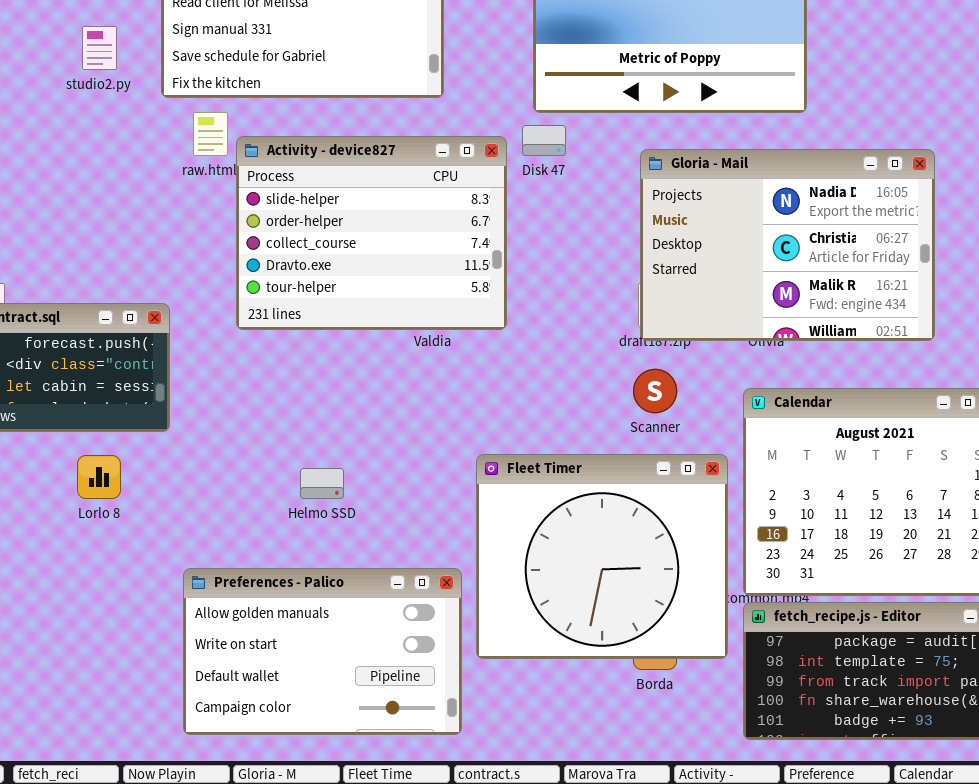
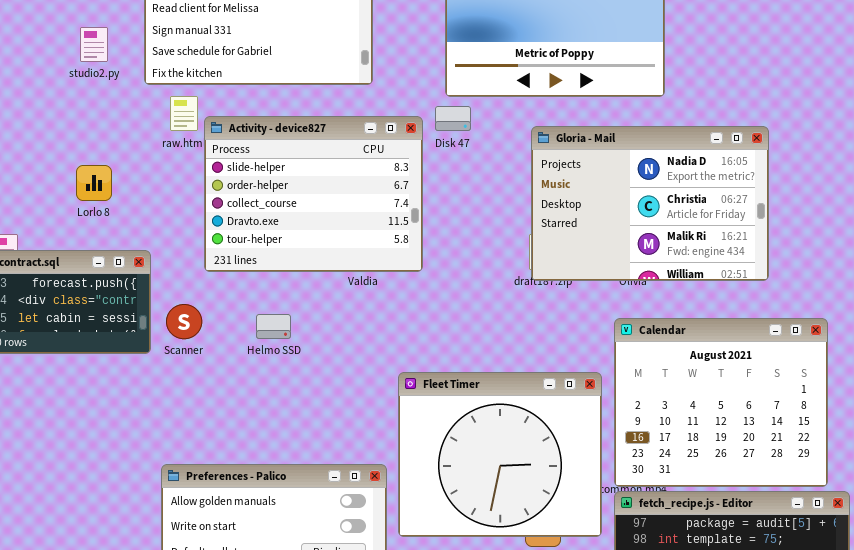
Scanner: [633,369,677,413] -> [166,304,202,339], moved
Lorlo 8: [77,455,121,499] -> [76,165,112,201], moved
Helmo SSD: [300,468,344,499] -> [256,314,291,339], moved

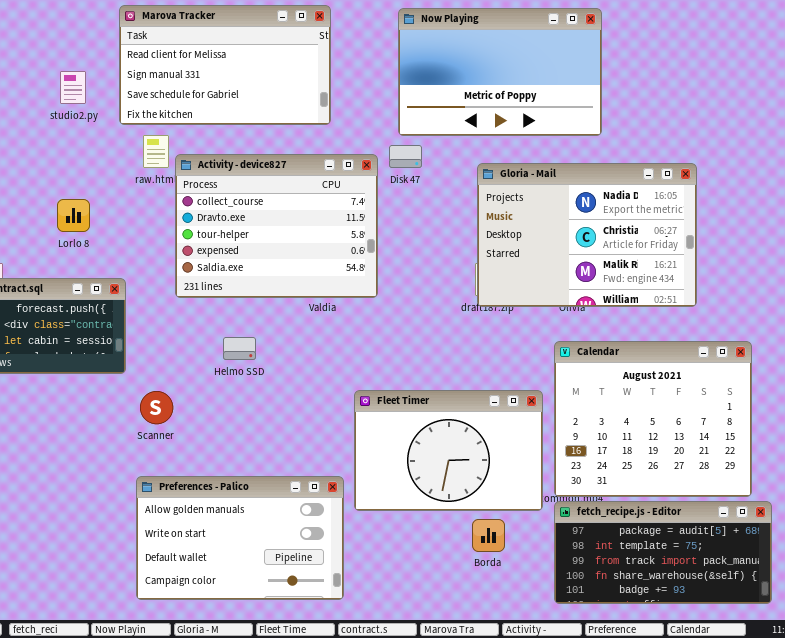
Activity - device827: [204,116,423,272] -> [175,154,378,298], scrolled down 2 rows
Scanner: [166,304,202,339] -> [140,391,173,424], moved
Fleet Timer: [398,372,602,537] -> [354,390,543,511], resized

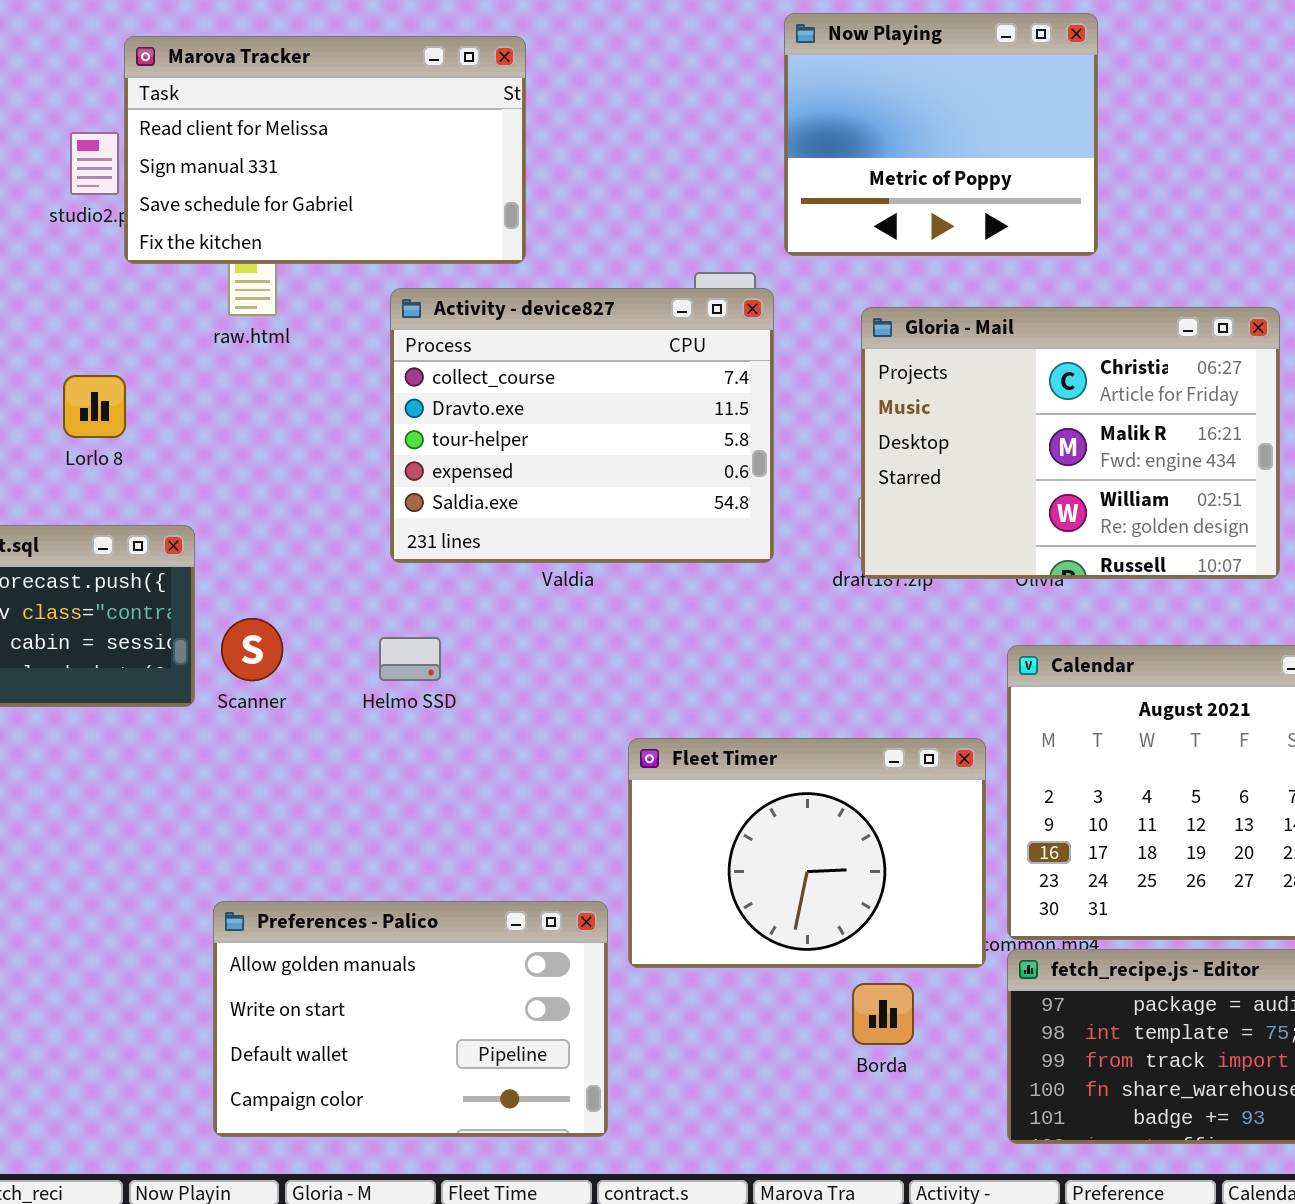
Marova Tracker: [119,5,331,125] -> [124,36,526,264], moved
Now Playing: [398,8,602,136] -> [784,13,1098,256], resized
Activity - device827: [175,154,378,298] -> [390,288,774,563], moved
Gloria - Mail: [477,163,697,307] -> [861,307,1280,579], scrolled down 1 row
Scanner: [140,391,173,424] -> [221,618,283,681], moved

